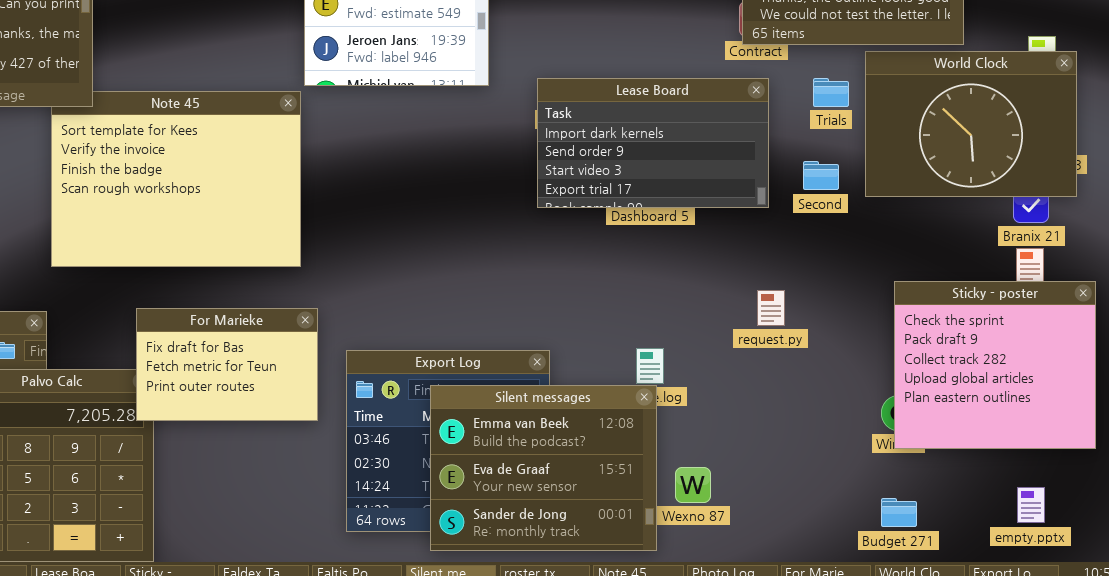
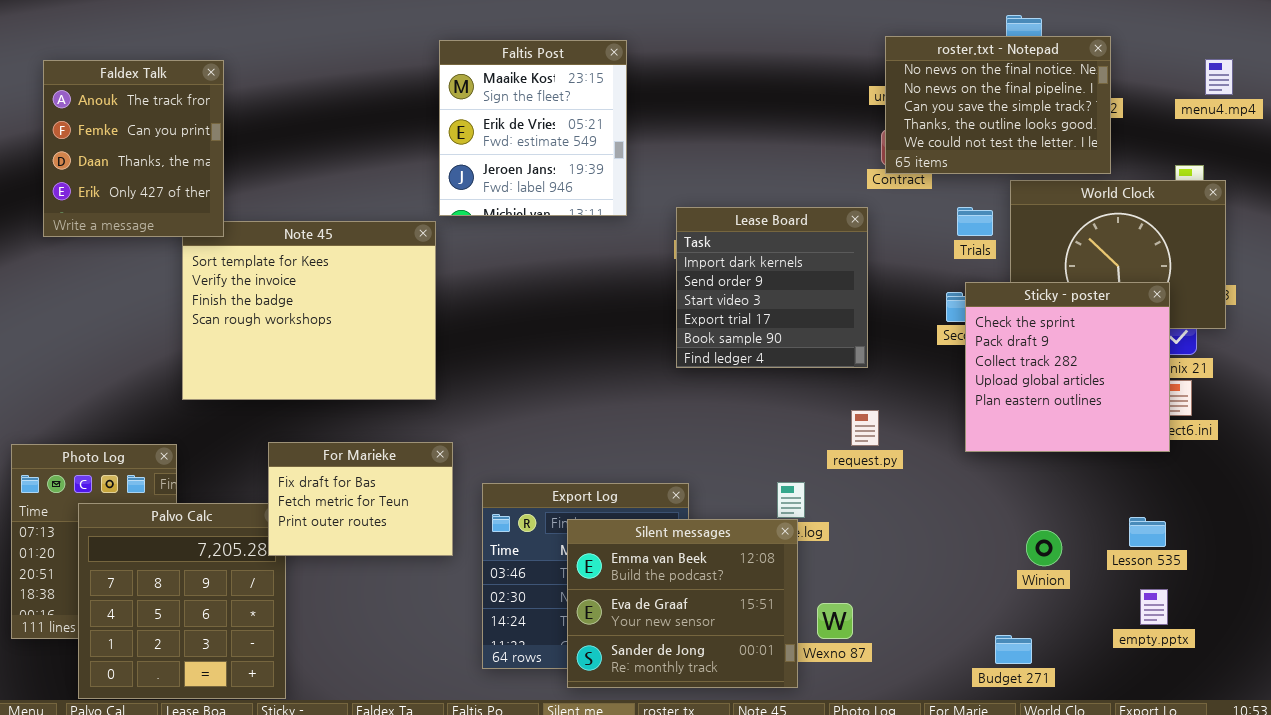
Lease Board: [537,78,769,208] -> [676,207,868,368], resized
Sticky - poster: [894,281,1096,449] -> [965,282,1170,452], moved
request.py: [757,290,785,326] -> [851,410,879,446], moved
empty.pptx: [1017,487,1045,523] -> [1140,589,1168,625], moved
Budget 271: [881,498,917,527] -> [995,635,1032,664], moved

